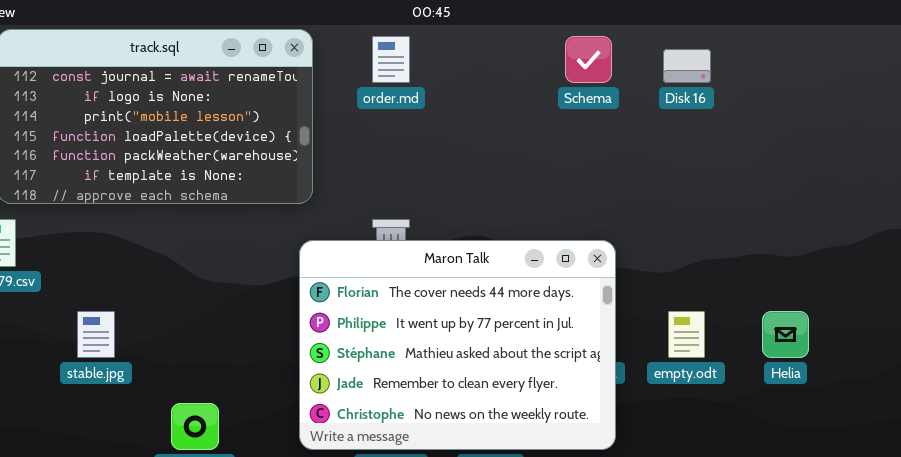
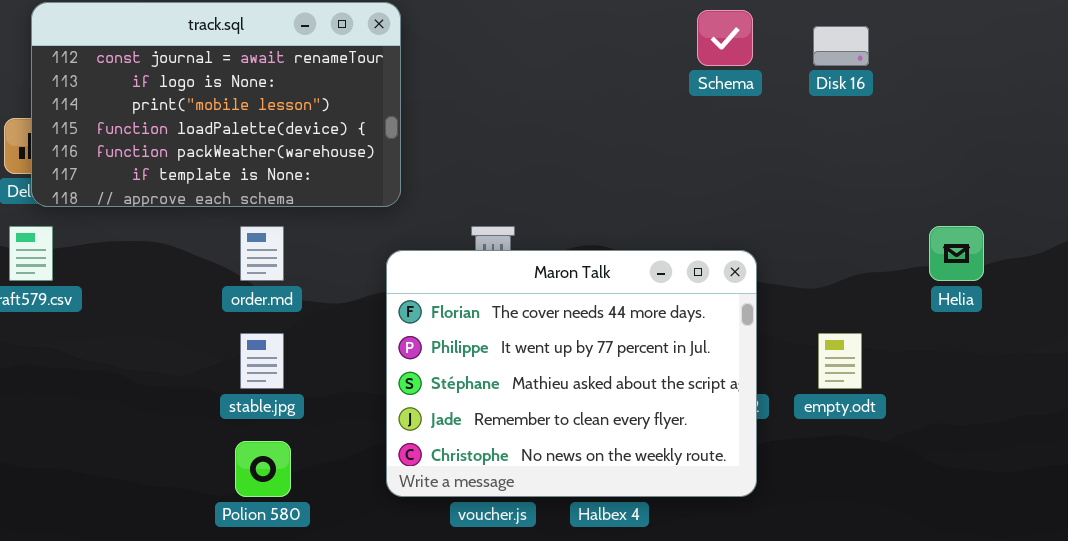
order.md: [372,36,410,83] -> [240,226,284,281], moved
stable.jpg: [77,311,115,358] -> [240,333,284,389], moved
Helia: [762,311,809,358] -> [929,226,984,281], moved

